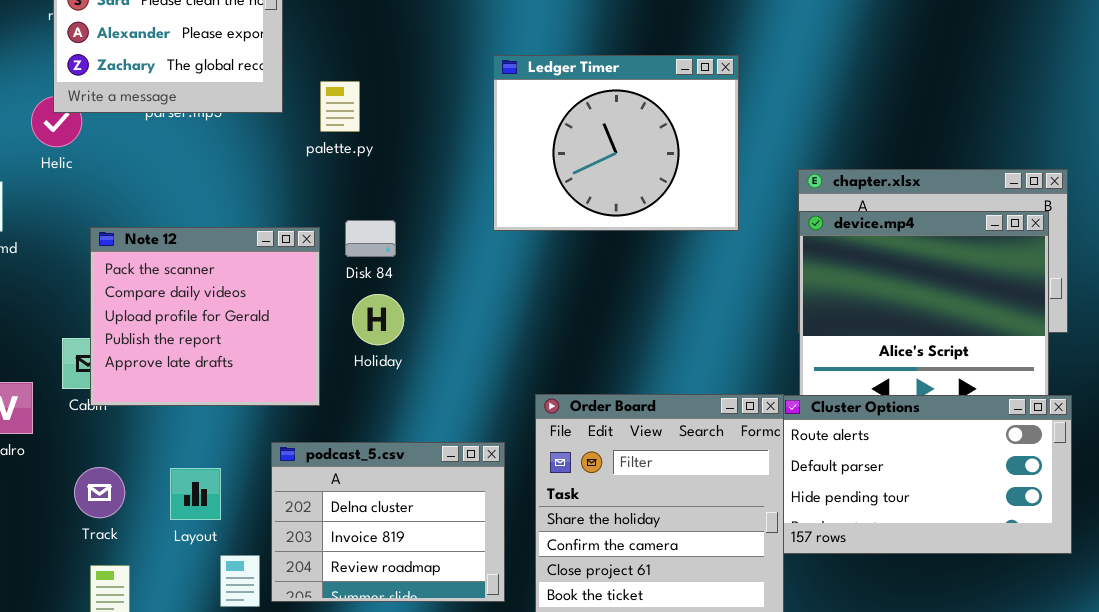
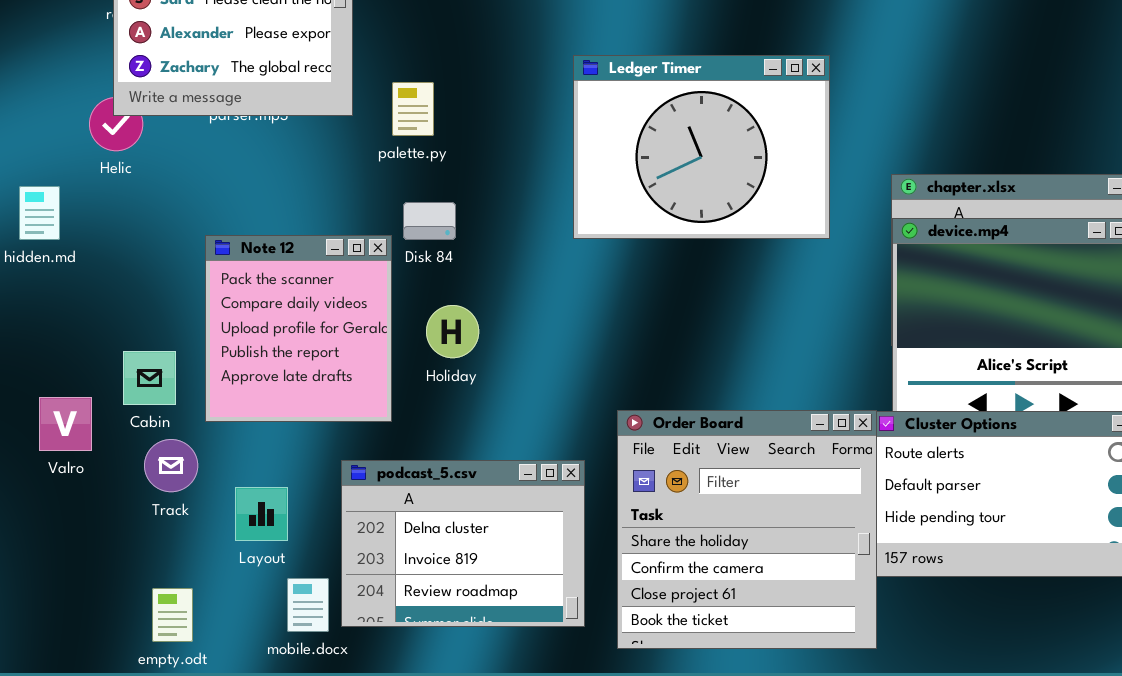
Disk 84: [345,220,396,257] -> [403,202,456,240], moved
Note 12: [90,227,320,406] -> [205,235,392,422], resized
Track: [74,467,125,518] -> [144,439,198,492], moved

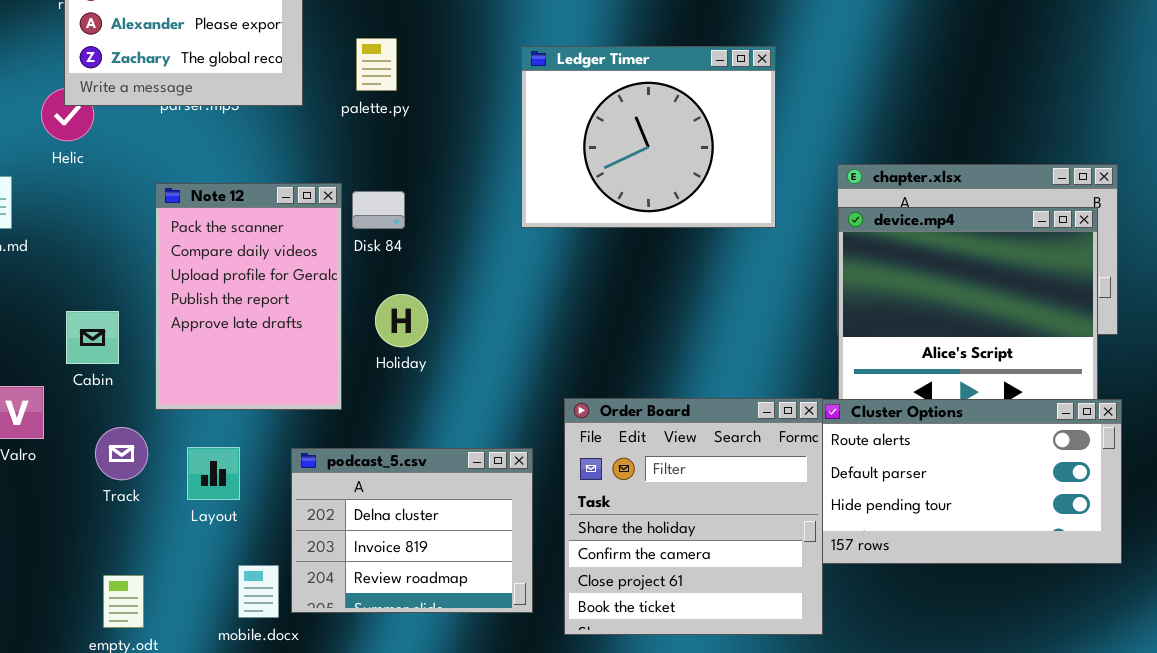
palette.py: [392,82,434,136] -> [356,38,397,91], moved
Note 12: [205,235,392,422] -> [155,183,342,410], resized
Cabin: [123,351,176,405] -> [66,311,119,364], moved
Layout: [235,487,288,541] -> [187,447,240,500], moved

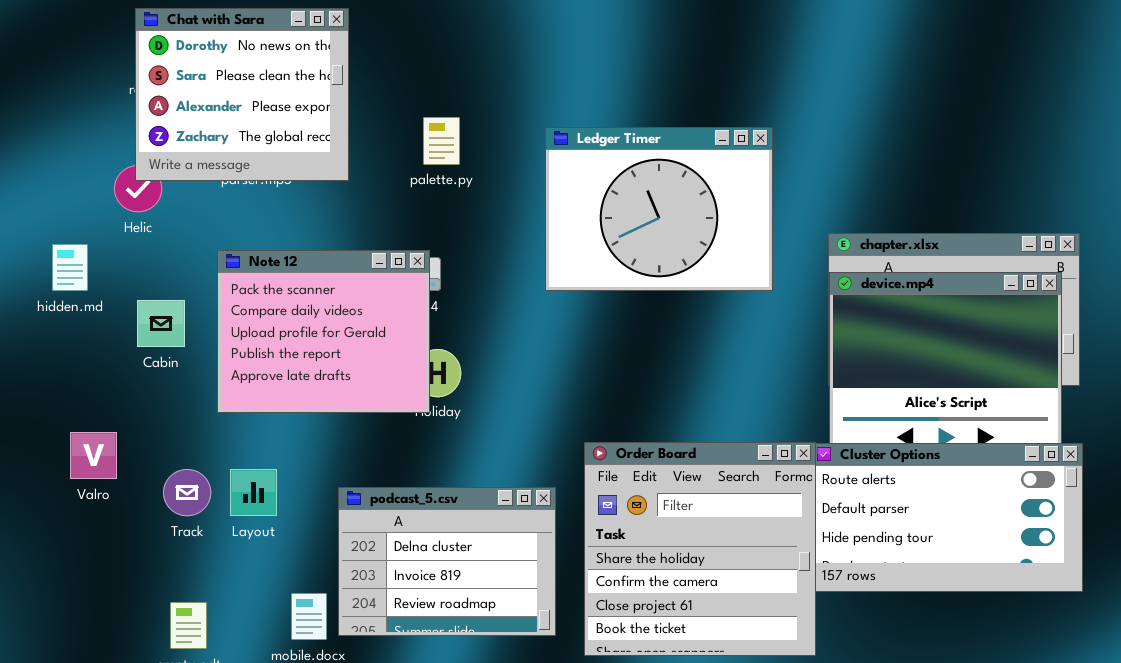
palette.py: [356,38,397,91] -> [423,117,460,165], moved
Note 12: [155,183,342,410] -> [217,250,430,413], resized
Cabin: [66,311,119,364] -> [137,300,185,347], moved
Layout: [187,447,240,500] -> [230,469,277,516], moved

